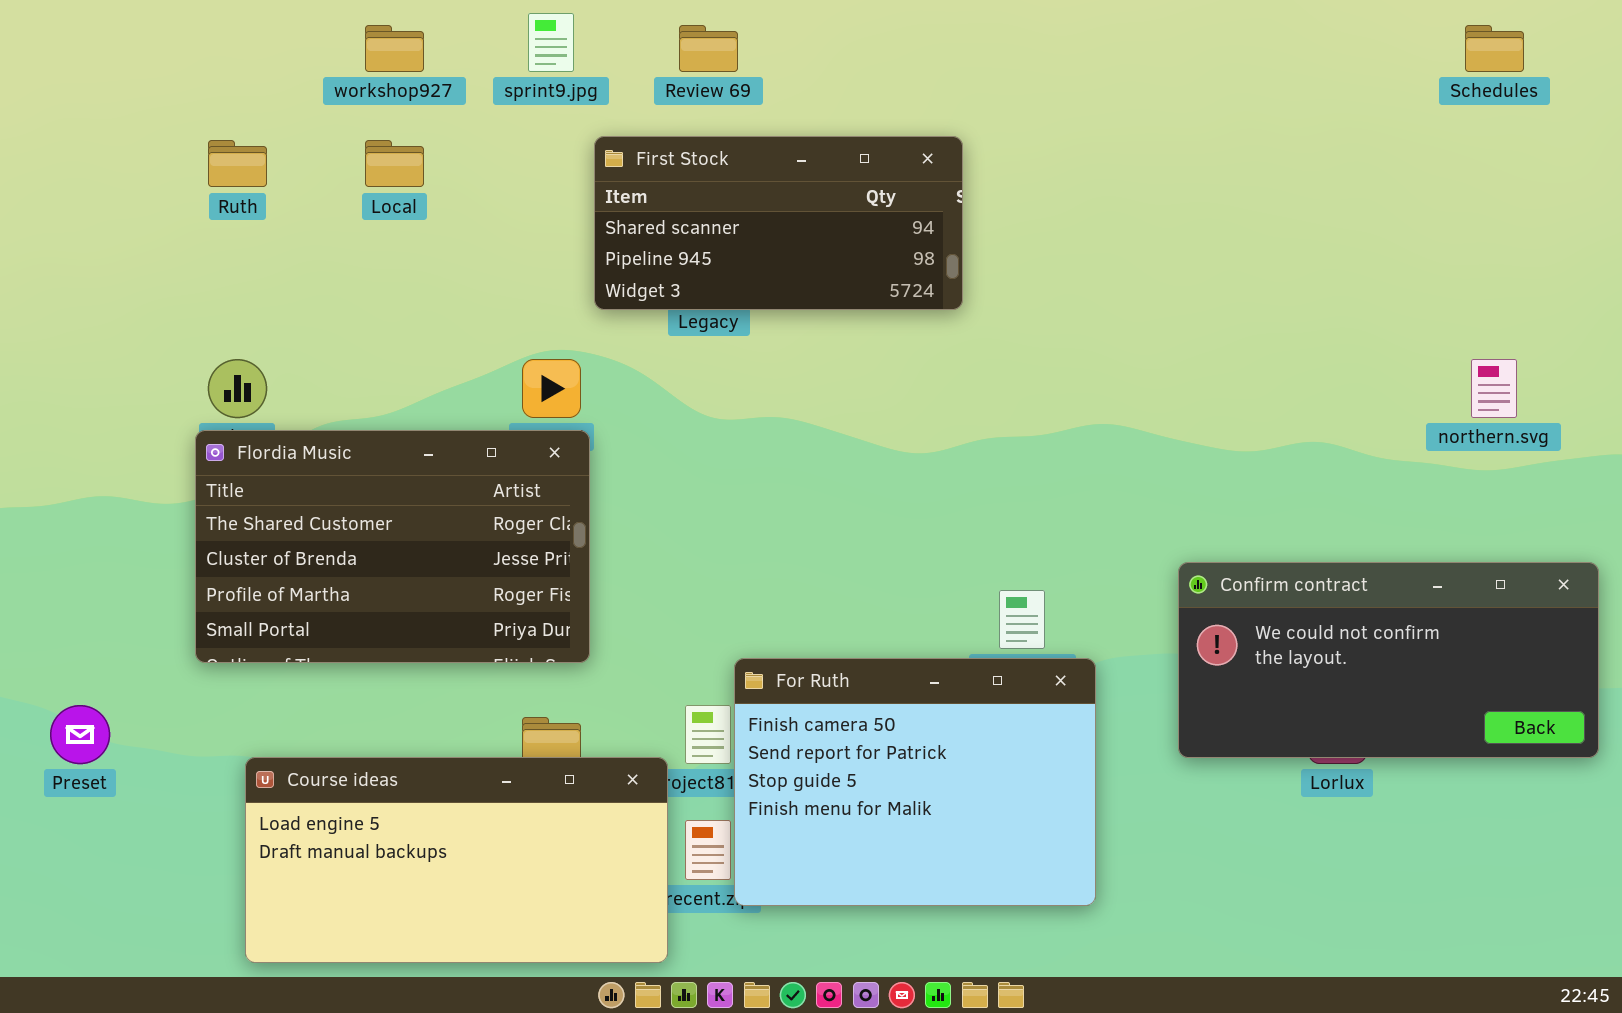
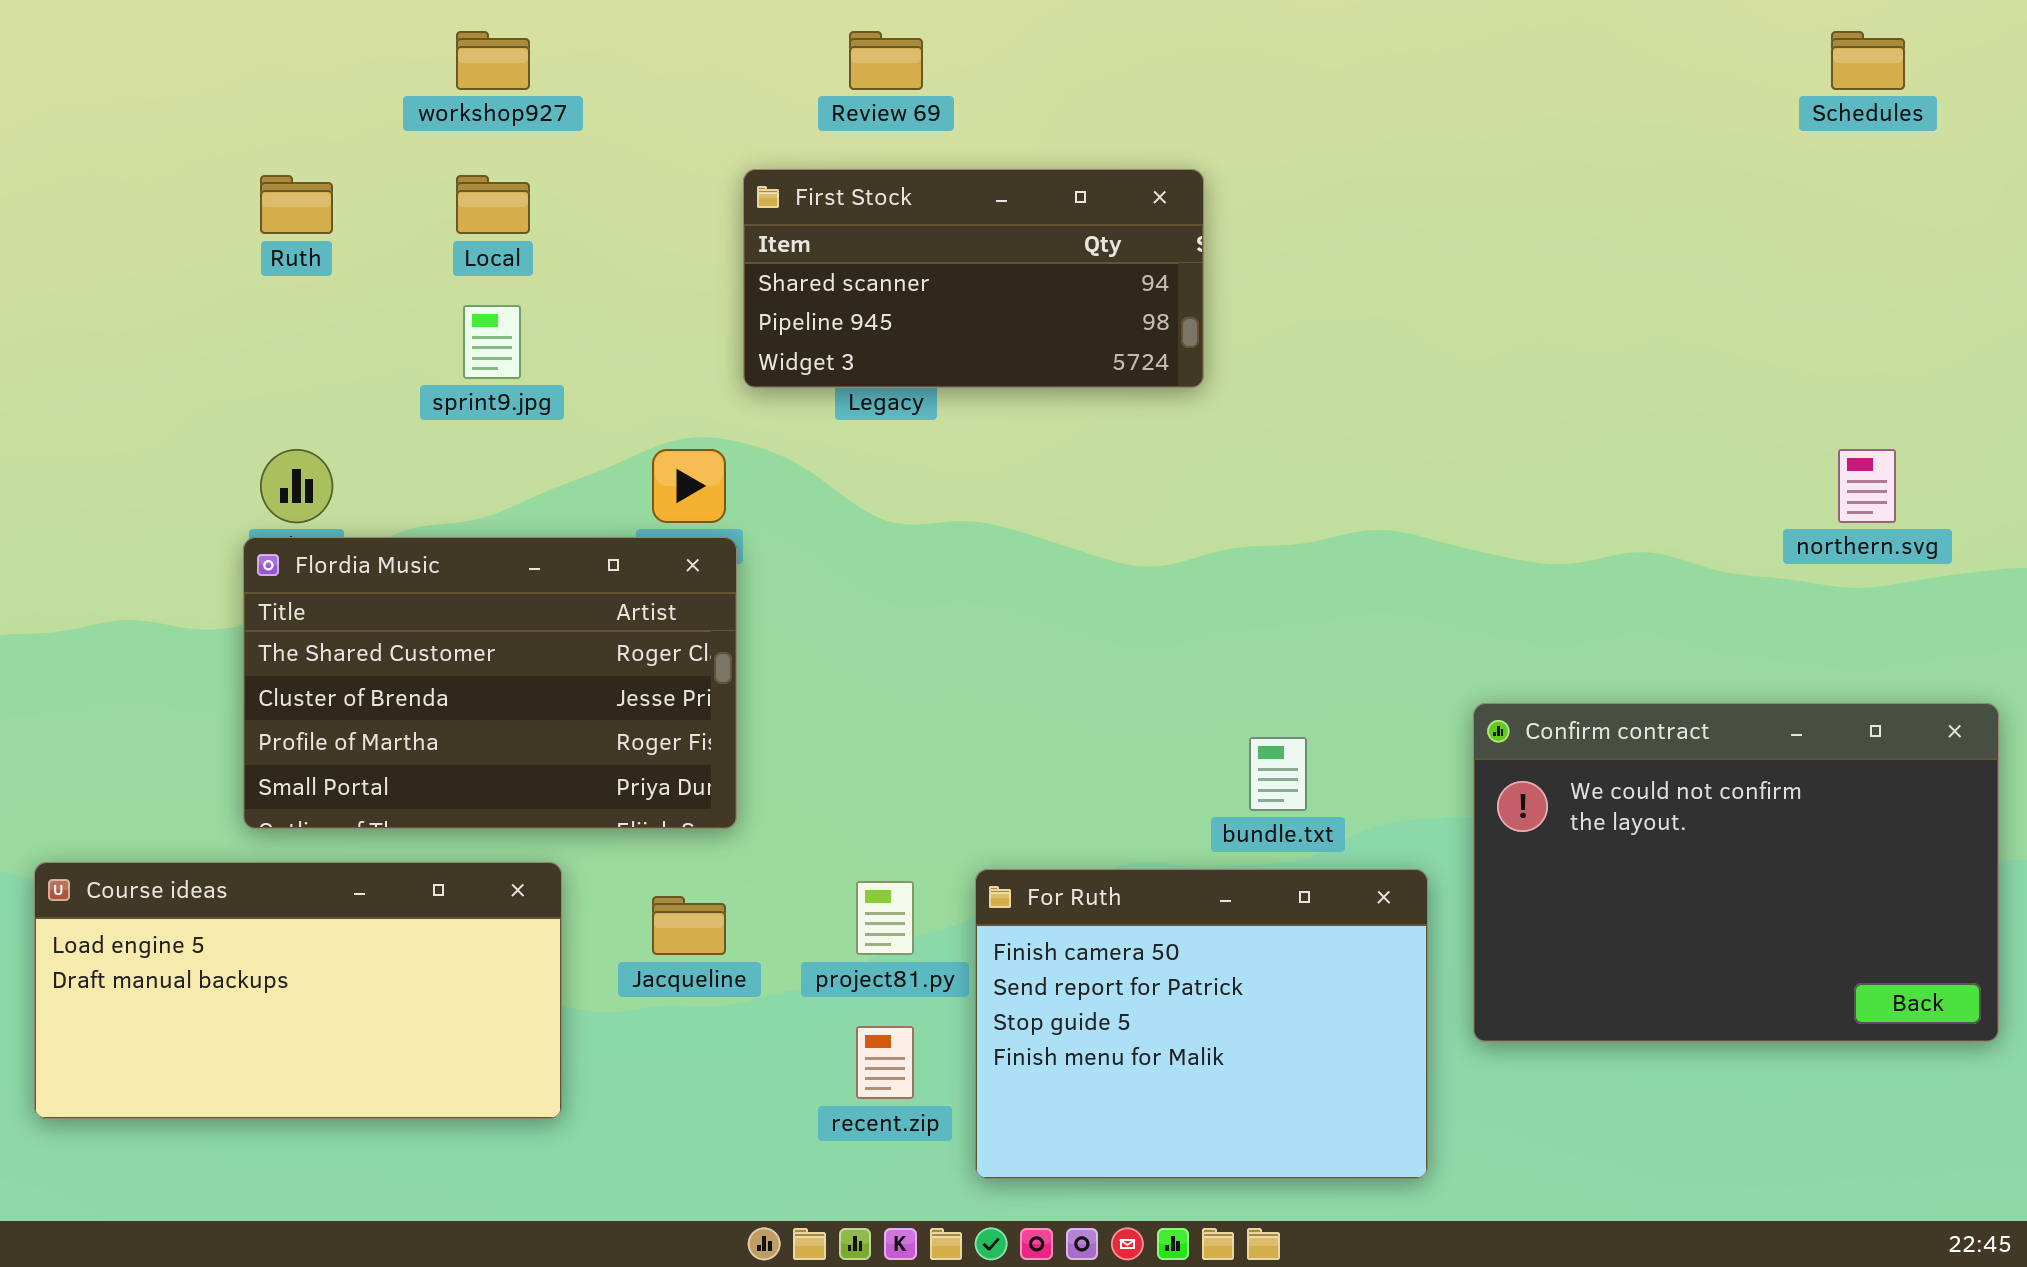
sprint9.jpg: [528,13,574,72] -> [463,305,521,379], moved
Confirm contract: [1178,562,1599,758] -> [1473,703,1999,1042], resized
For Ruth: [734,658,1096,906] -> [975,869,1428,1179], moved
Course ideas: [245,757,668,963] -> [34,862,562,1119], moved

